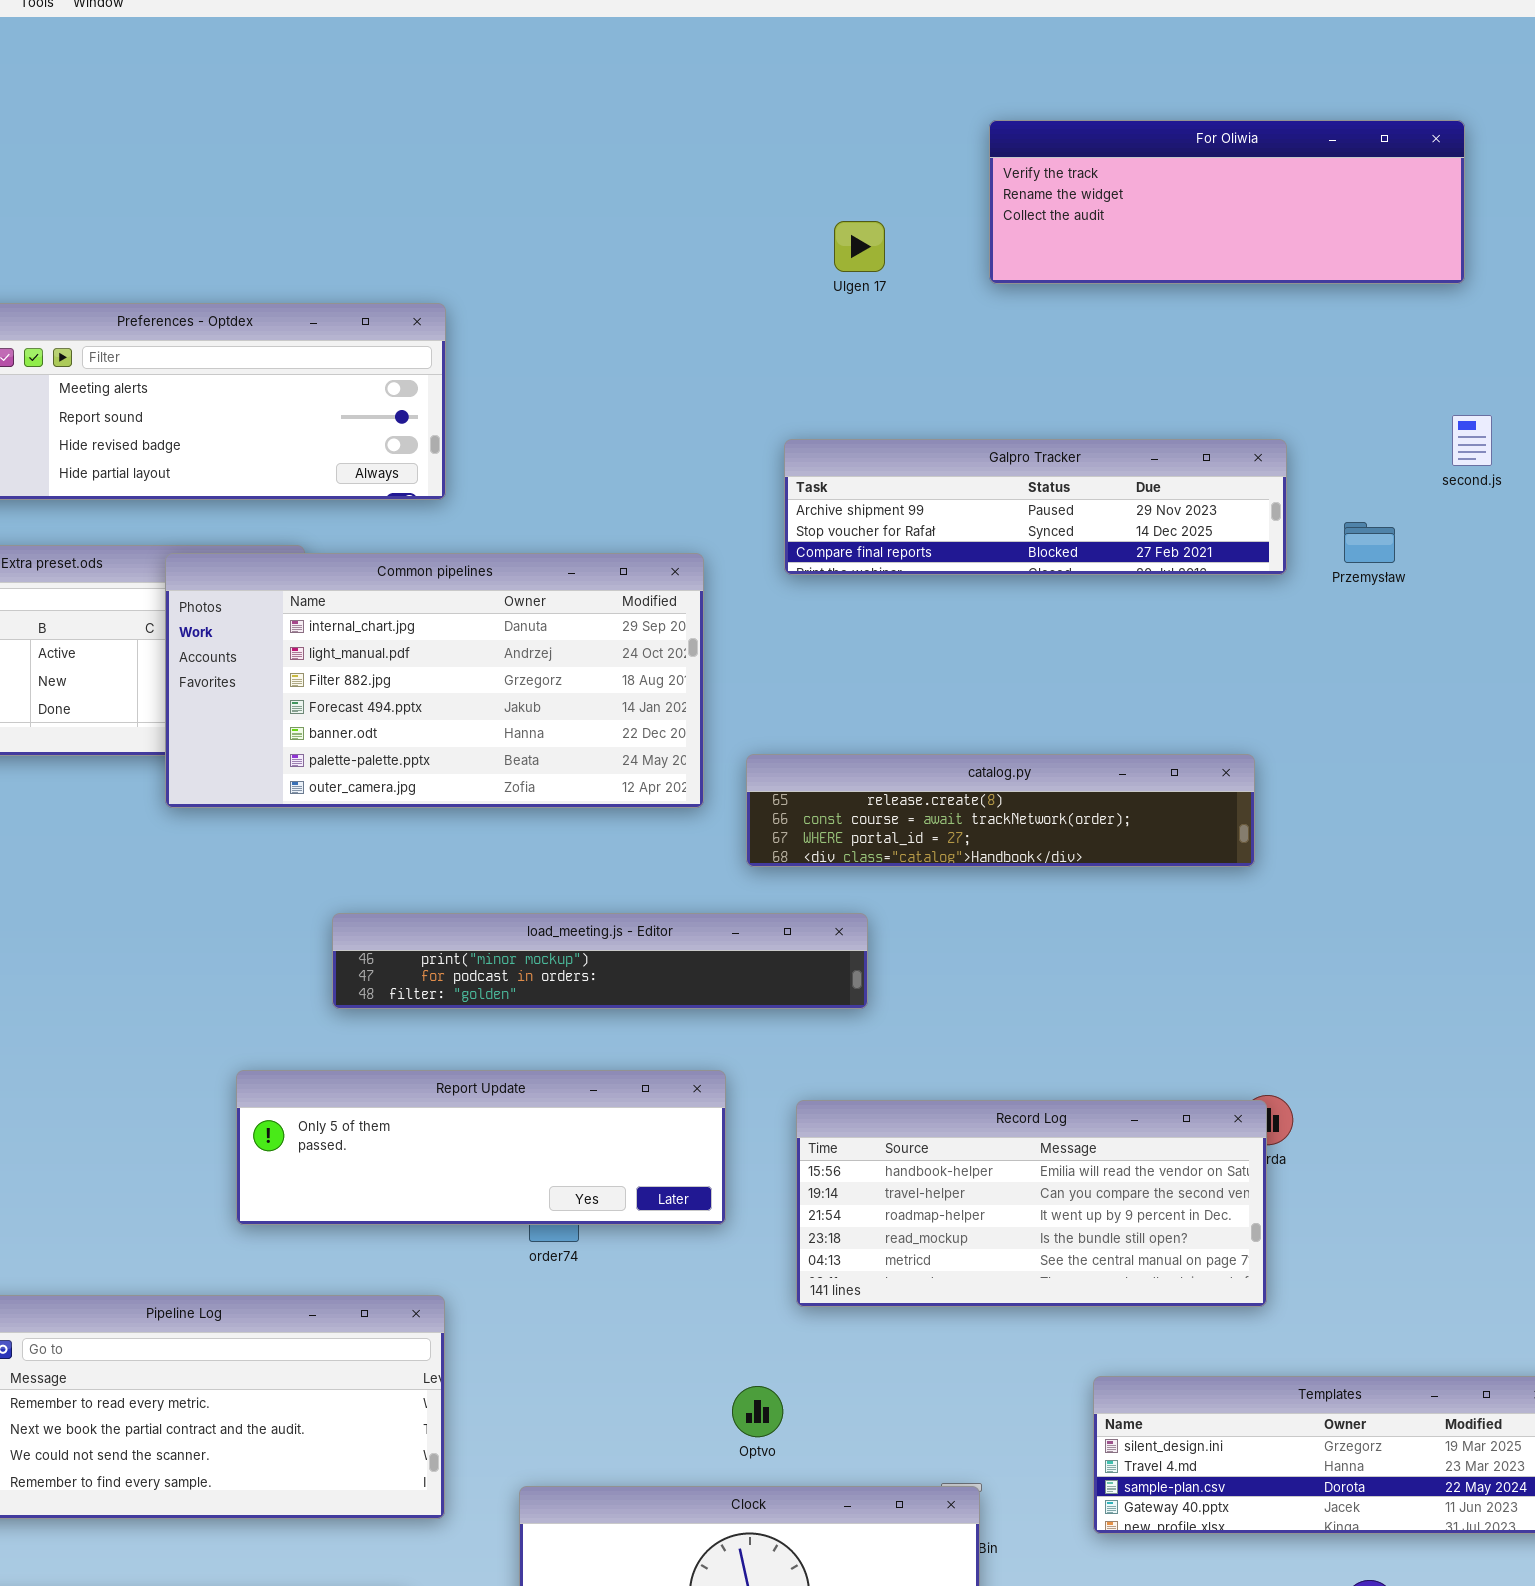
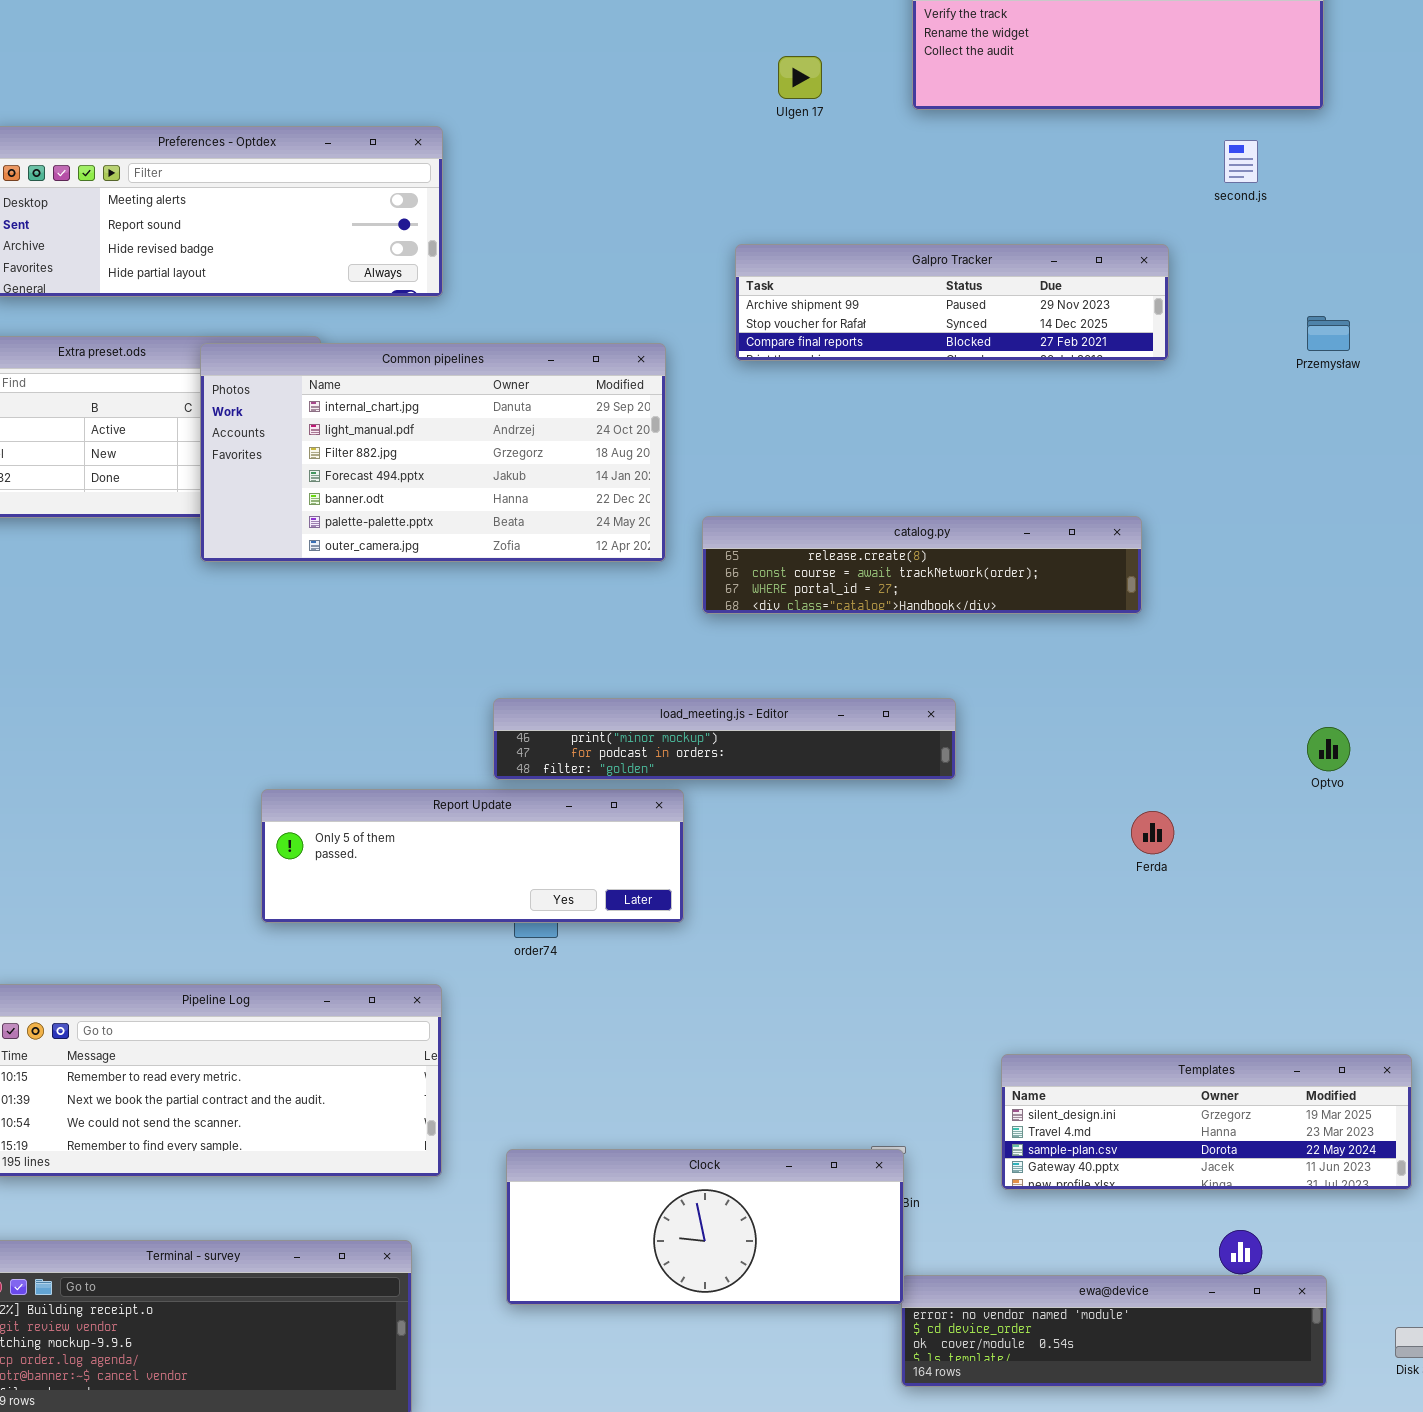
second.js: [1452,415,1492,466] -> [1224,140,1258,183], moved
Przemysław: [1344,522,1395,563] -> [1307,316,1350,351], moved
load_meeting.js - Editor: [332,913,868,1009] -> [493,698,956,780], moved
Record Log: [796,1100,1267,1307] -> none, closed
Optvo: [732,1386,783,1437] -> [1307,727,1350,771], moved

